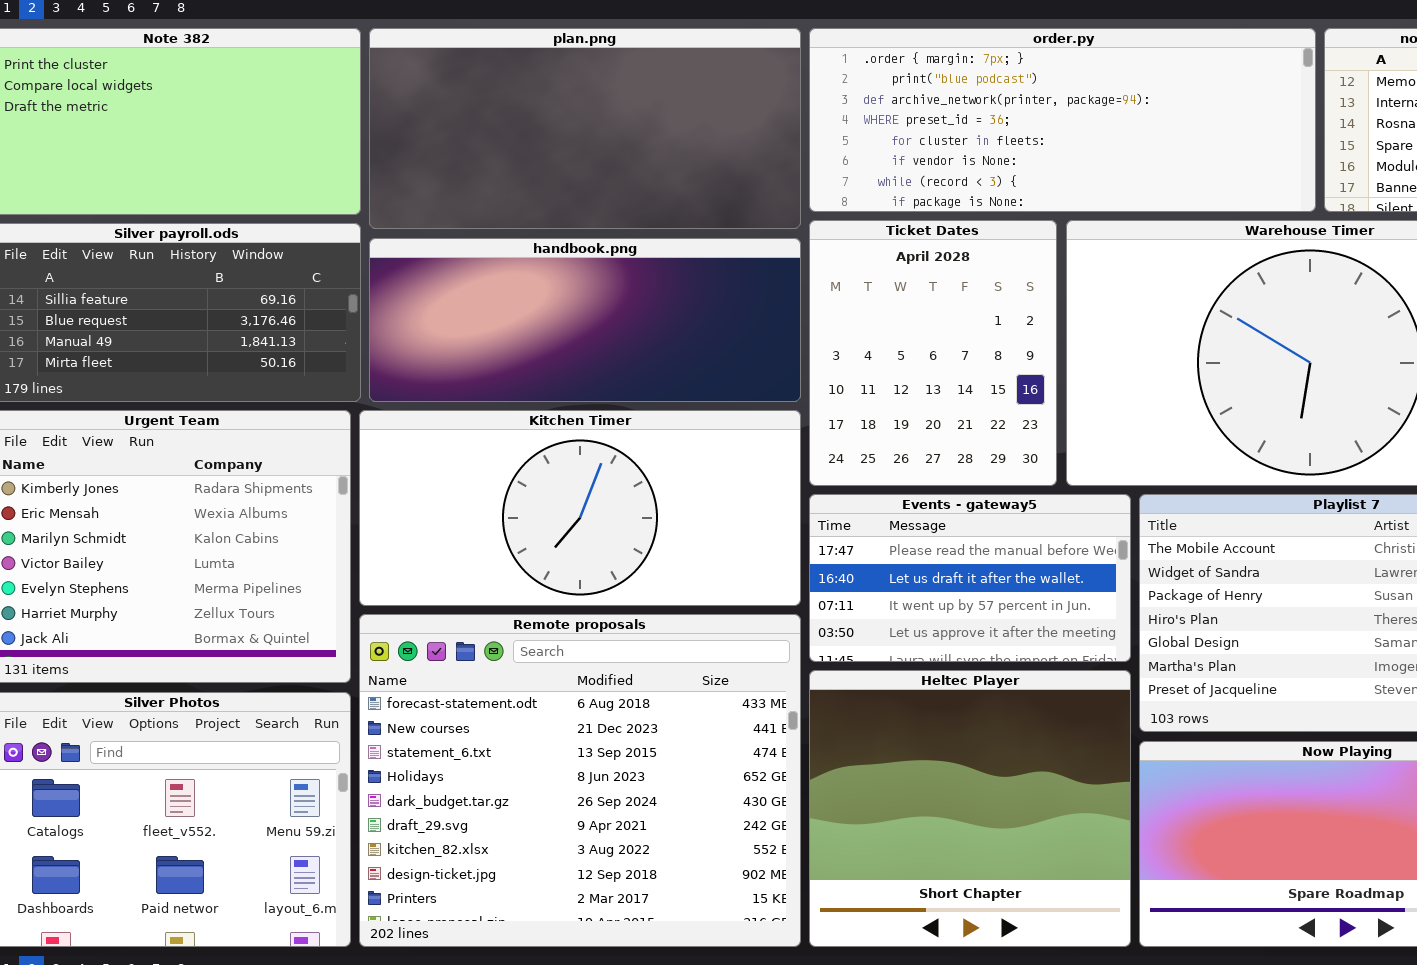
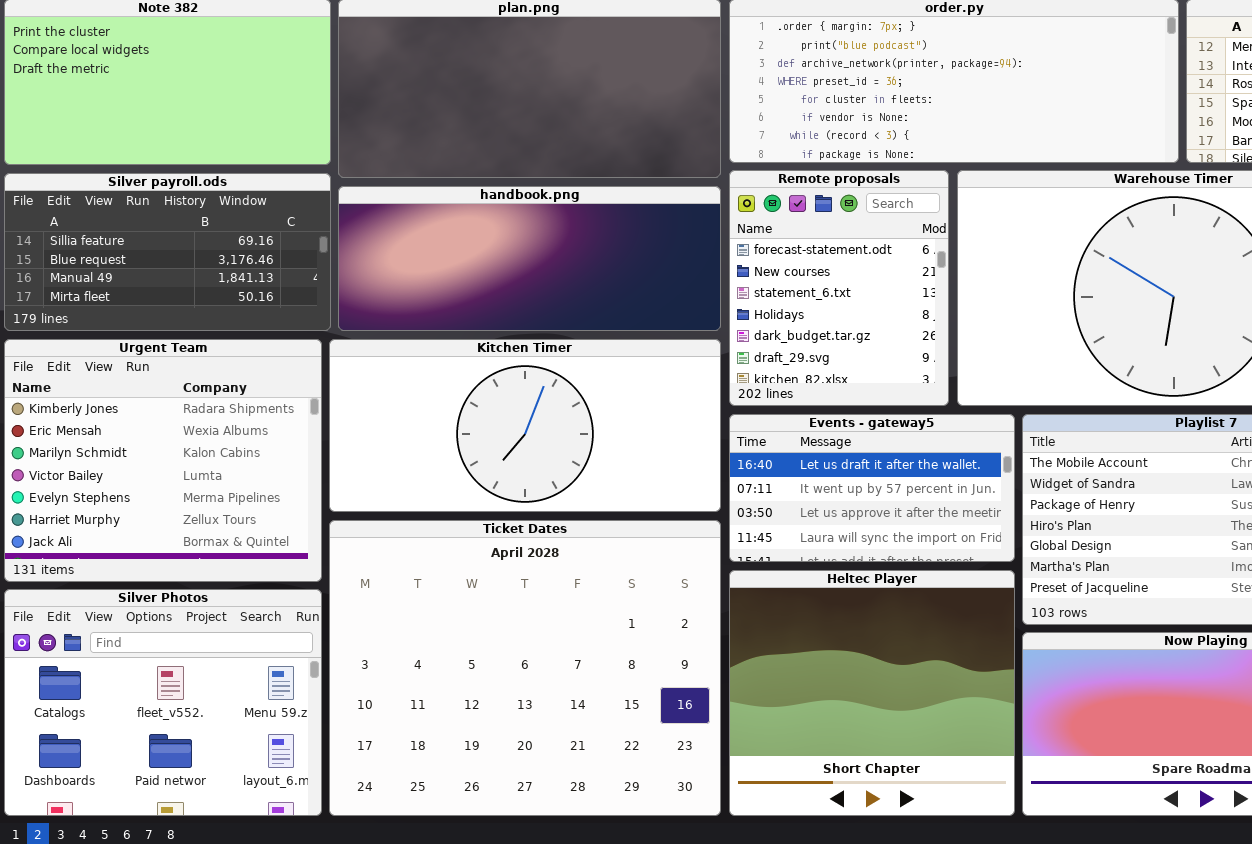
Ticket Dates: [809,220,1057,486] -> [329,520,721,816], moved, resized
Events - gateway5: [809,494,1131,662] -> [729,414,1015,562], scrolled down 1 row
Remote proposals: [359,614,801,947] -> [729,170,949,406], moved, resized

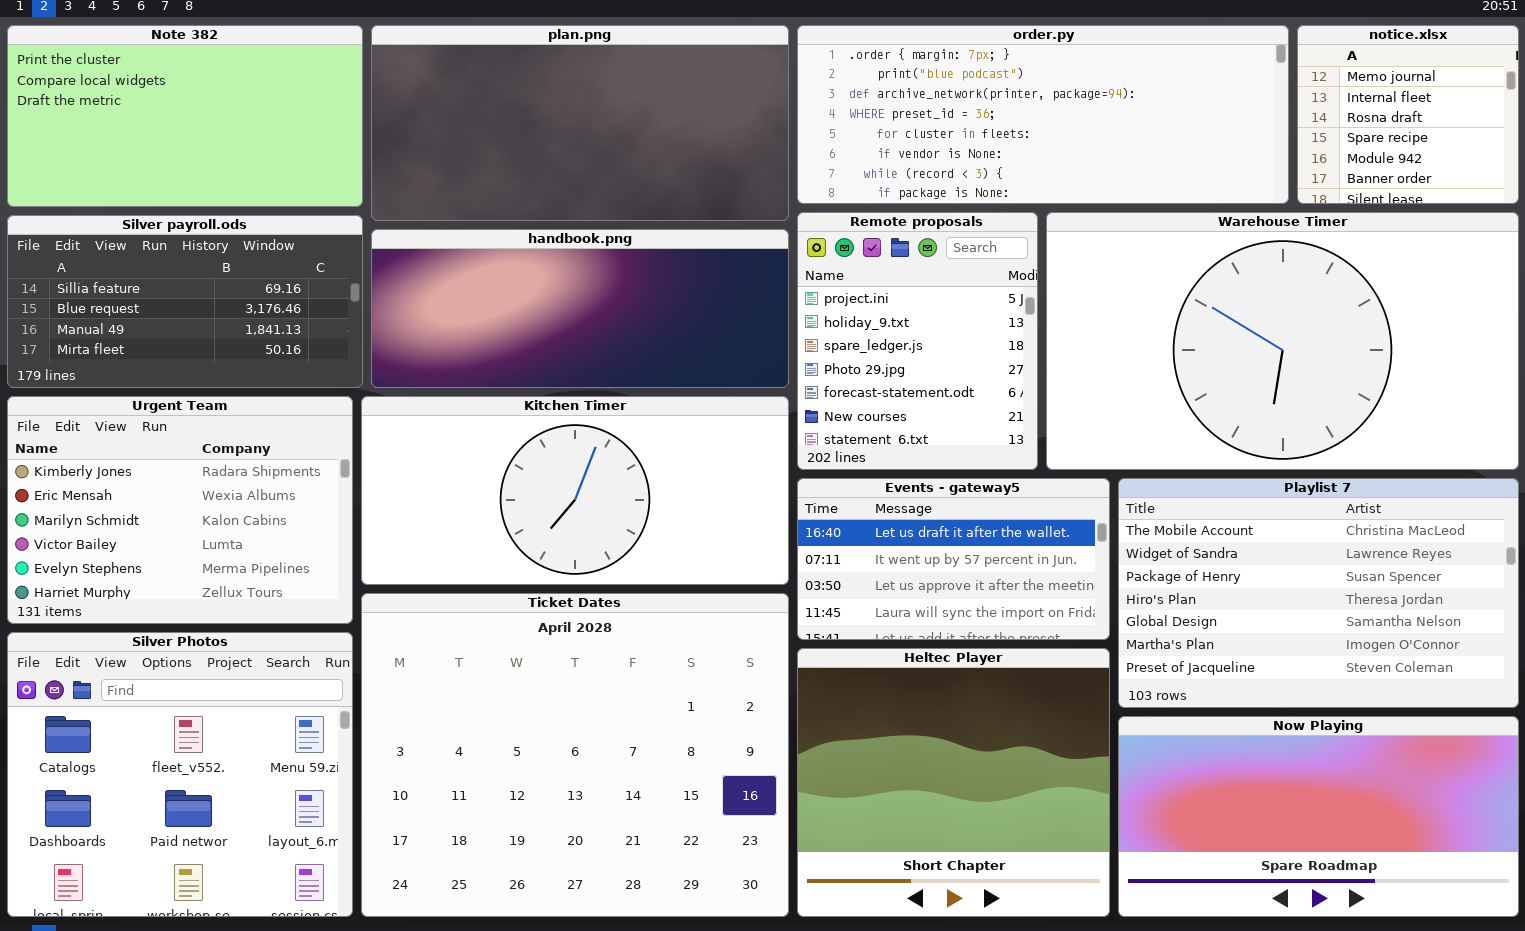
Remote proposals: [729,170,949,406] -> [797,212,1038,470], scrolled up 4 rows
Urgent Team: [4,339,322,582] -> [7,396,353,624], resized
Silver Photos: [4,589,322,816] -> [7,632,353,917], resized

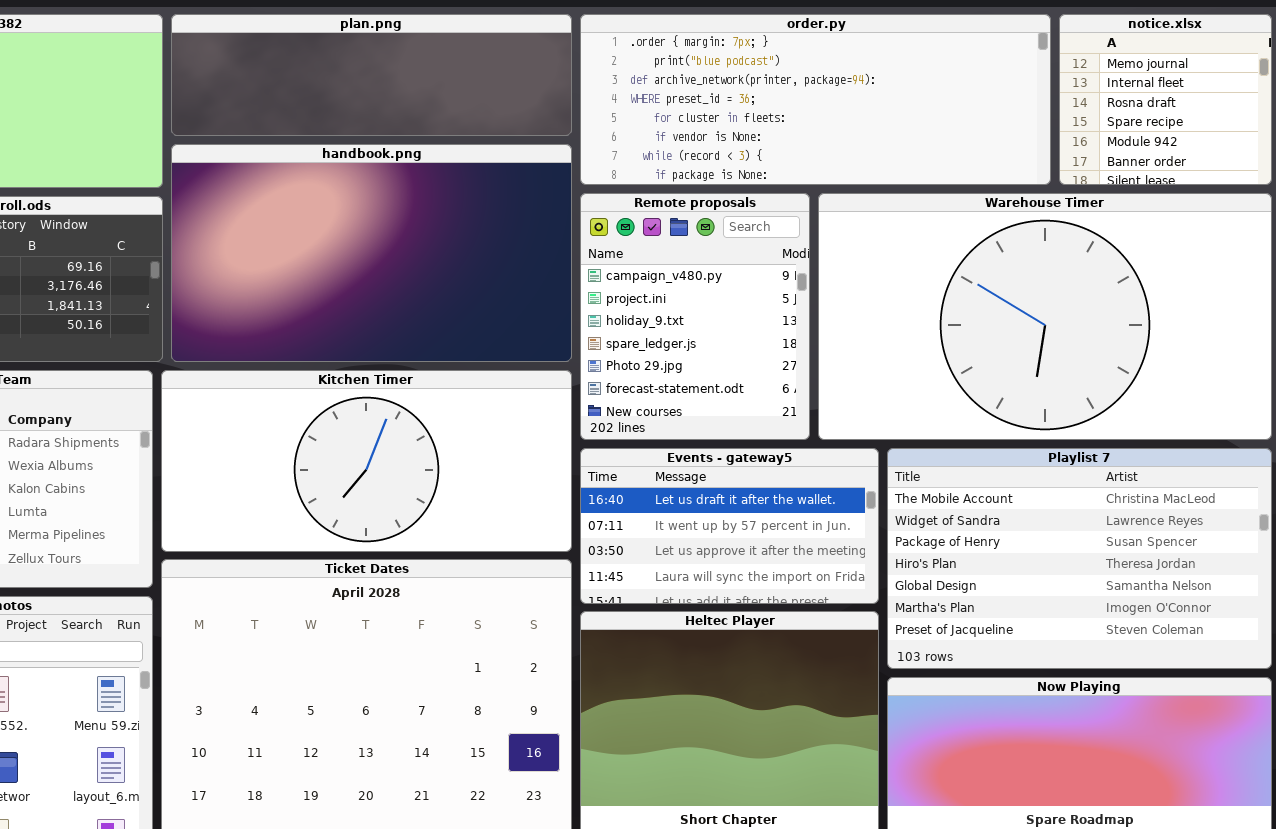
plan.png: [371,25,789,221] -> [171,14,572,136], resized
Remote proposals: [797,212,1038,470] -> [580,193,810,440], scrolled up 1 row
handbook.png: [371,229,789,388] -> [171,144,572,362], resized

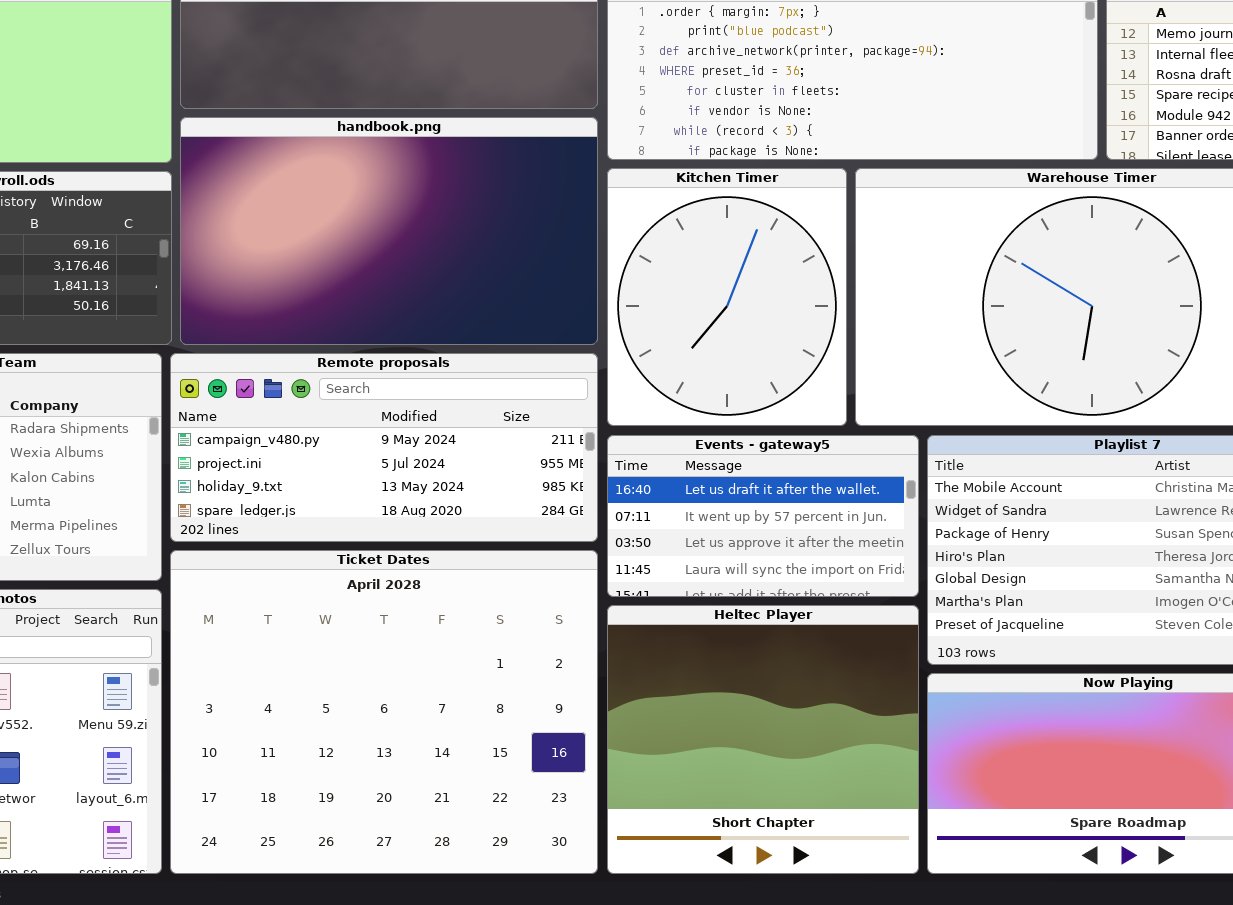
Remote proposals: [580,193,810,440] -> [170,353,598,542], moved, resized
Kitchen Timer: [161,370,572,552] -> [607,168,847,426], moved, resized

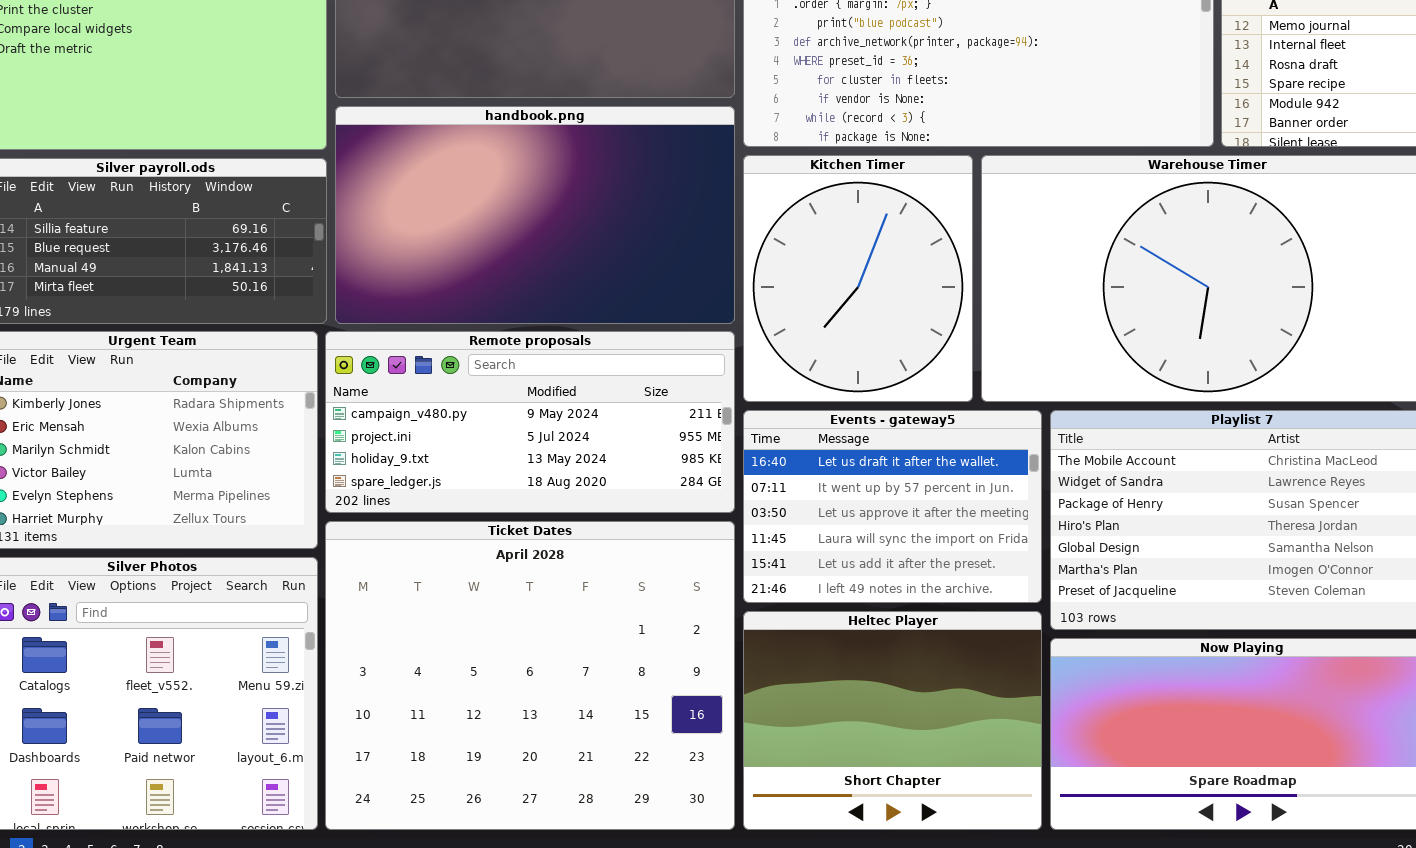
Events - gateway5: [607,435,919,597] -> [743,410,1042,603], resized
Heltec Player: [607,605,919,874] -> [743,611,1042,830], resized

